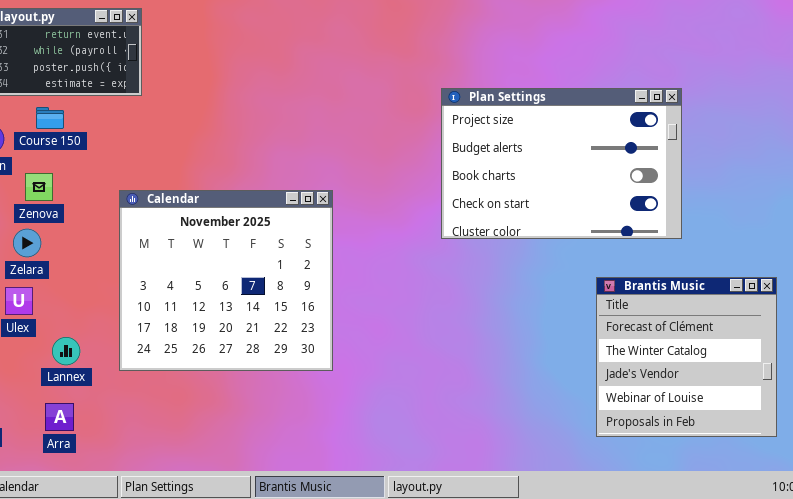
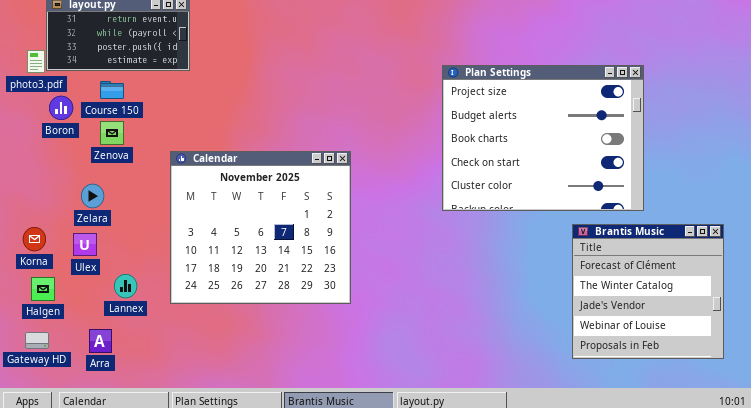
Plan Settings: [441,88,682,239] -> [442,65,644,211], resized
Zenova: [25,173,53,201] -> [100,121,124,145], moved
Arra: [45,403,74,431] -> [89,329,112,353], moved

